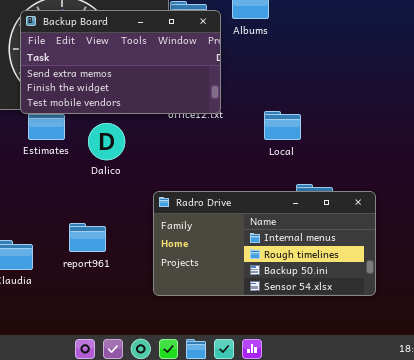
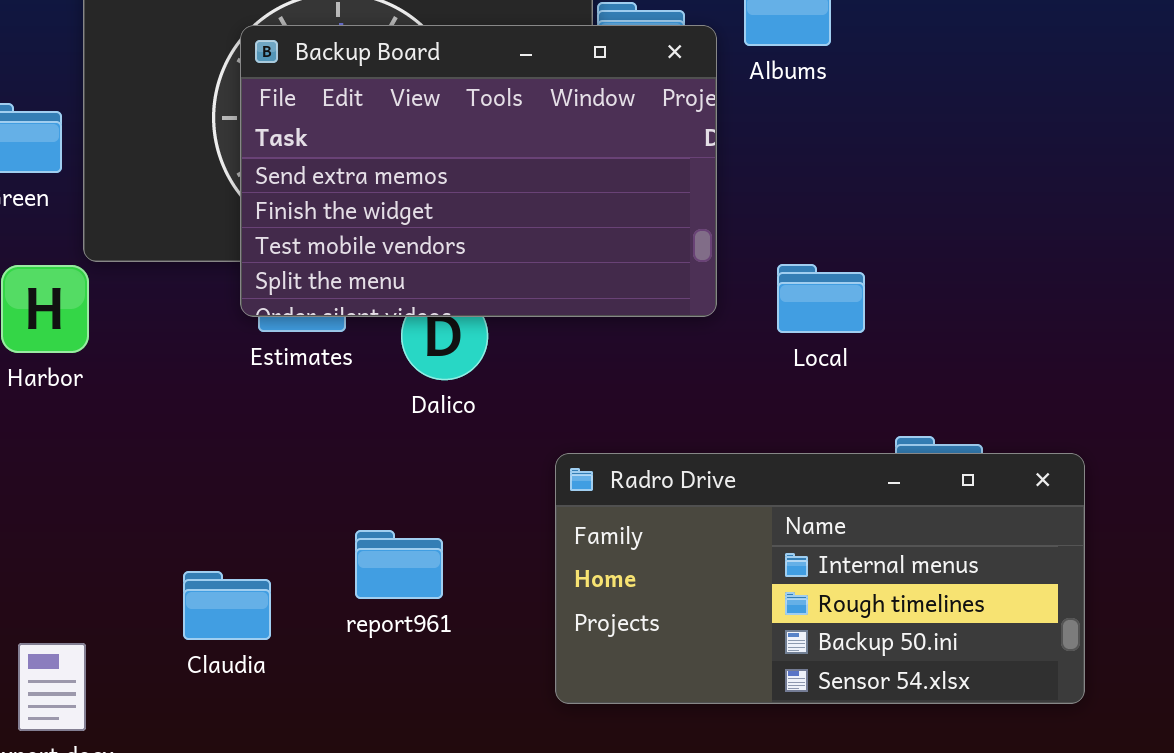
Backup Board: [20,10,221,114] -> [240,25,717,317], resized
Local: [264,111,301,140] -> [777,264,865,333], moved

